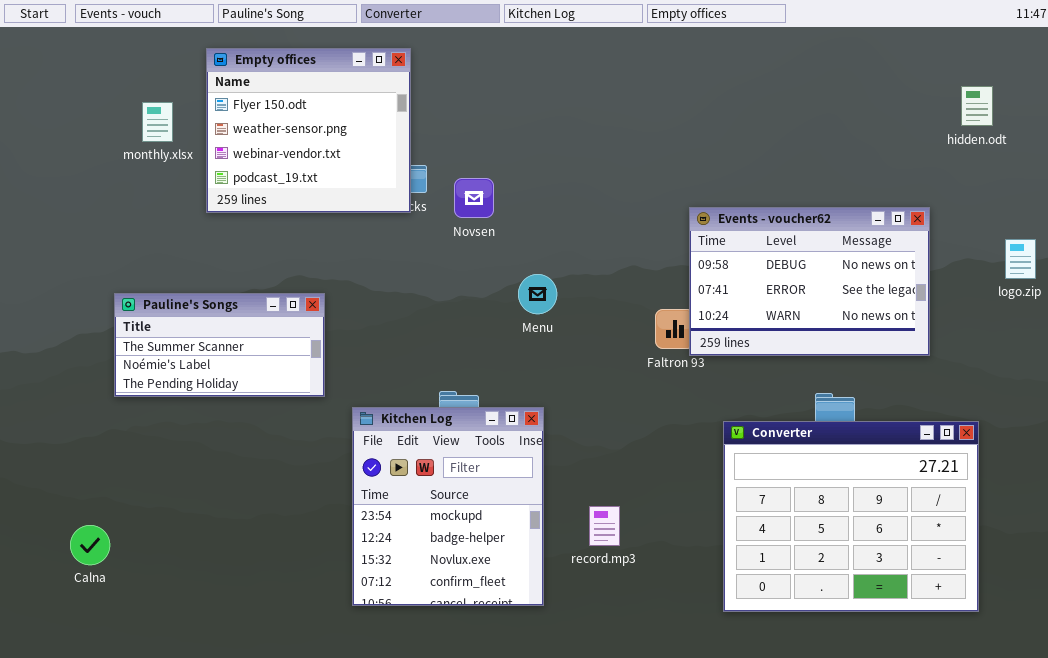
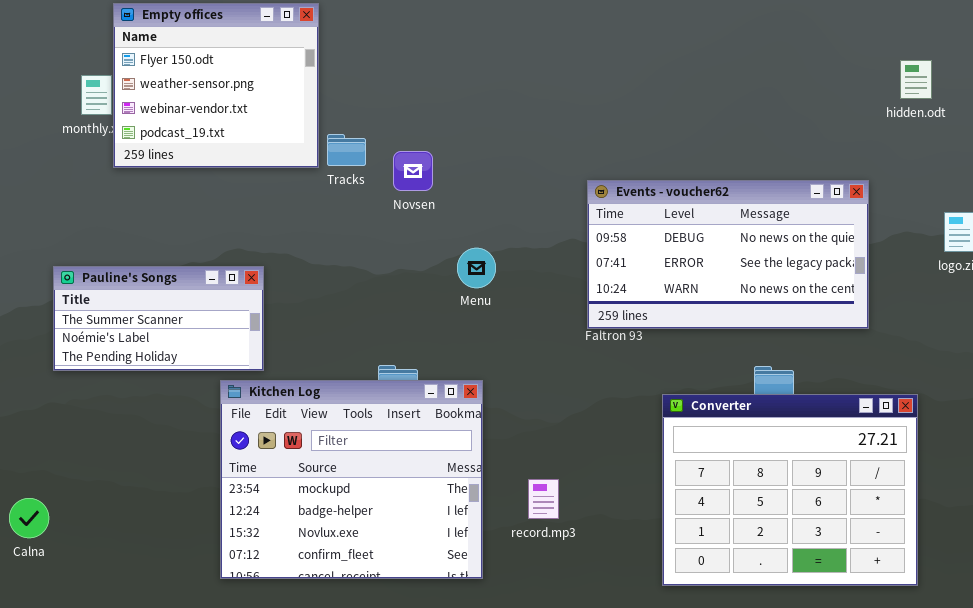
Empty offices: [206,48,411,213] -> [113,3,319,168], moved
Events - voucher62: [689,207,930,356] -> [587,180,869,329], resized
Kitchen Log: [352,407,544,606] -> [220,380,483,579], resized

